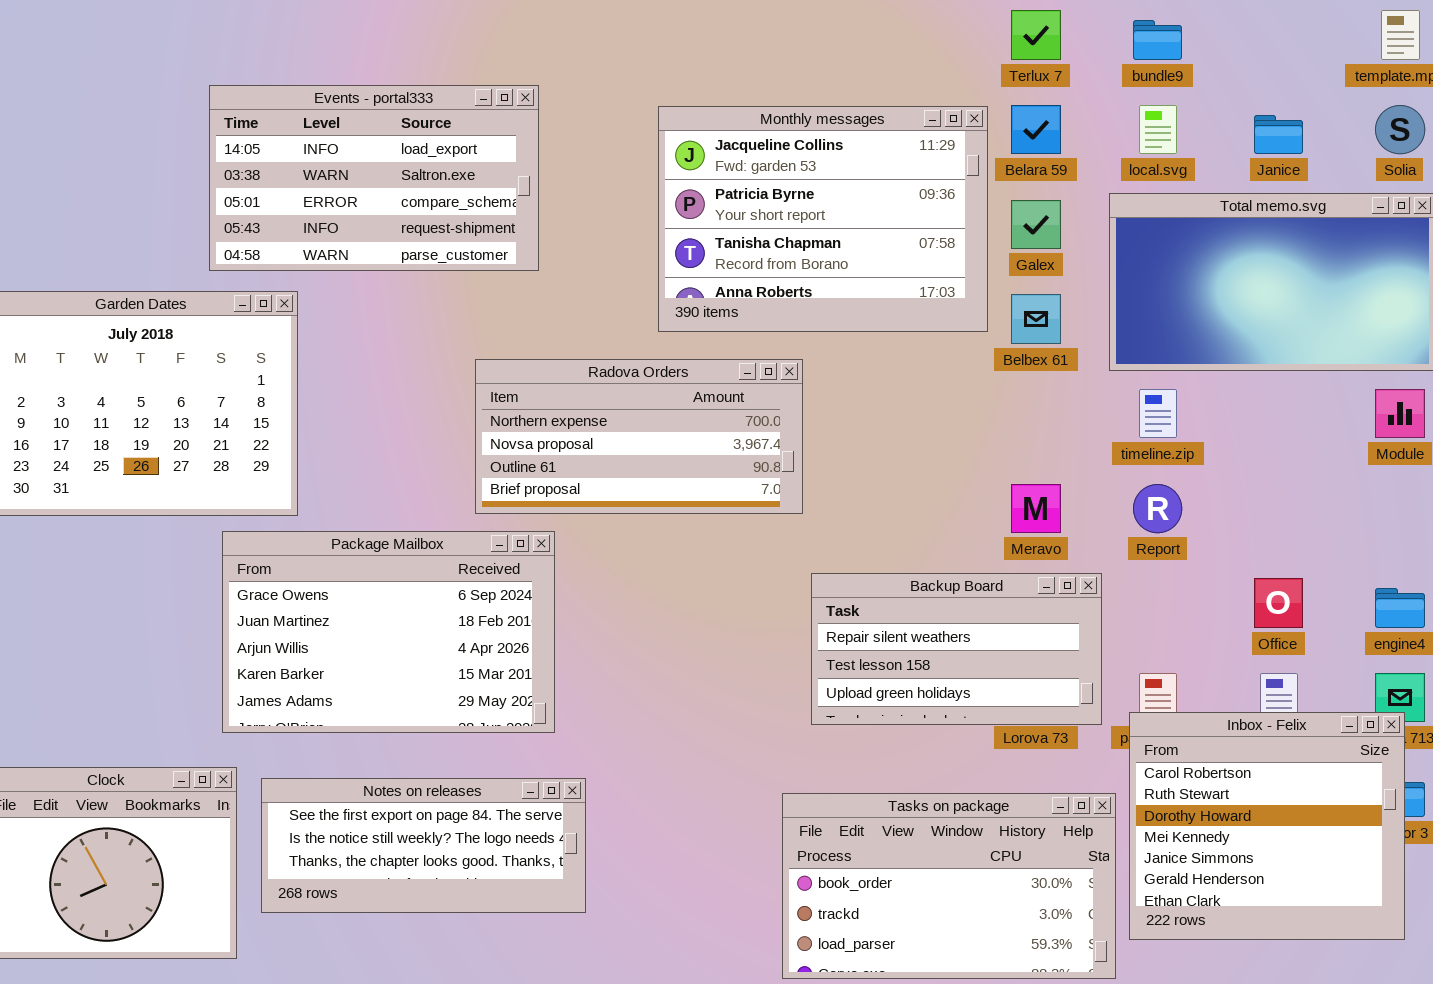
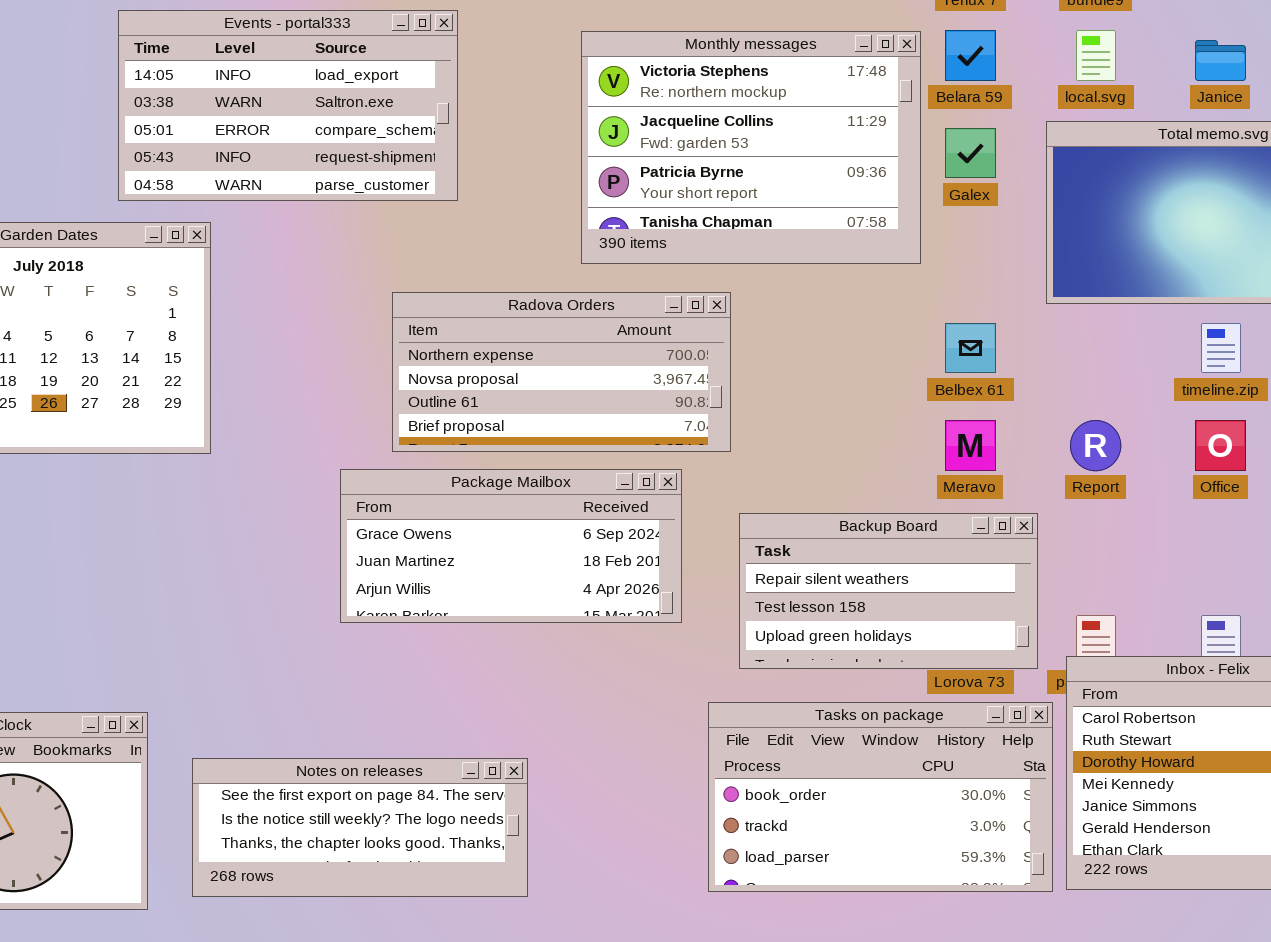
Monthly messages: [658,106,988,332] -> [581,31,921,264], scrolled up 1 row
Belbex 61: [1011,294,1061,344] -> [945,323,996,373], moved
timeline.zip: [1139,389,1177,438] -> [1201,323,1241,373], moved
Package Mailbox: [222,531,555,733] -> [340,469,682,623], moved, resized
Office: [1254,578,1303,628] -> [1195,420,1246,471], moved
Notes on releases: [261,778,586,913] -> [192,758,528,897], moved
Tasks on package: [782,793,1116,979] -> [708,702,1053,892], moved

